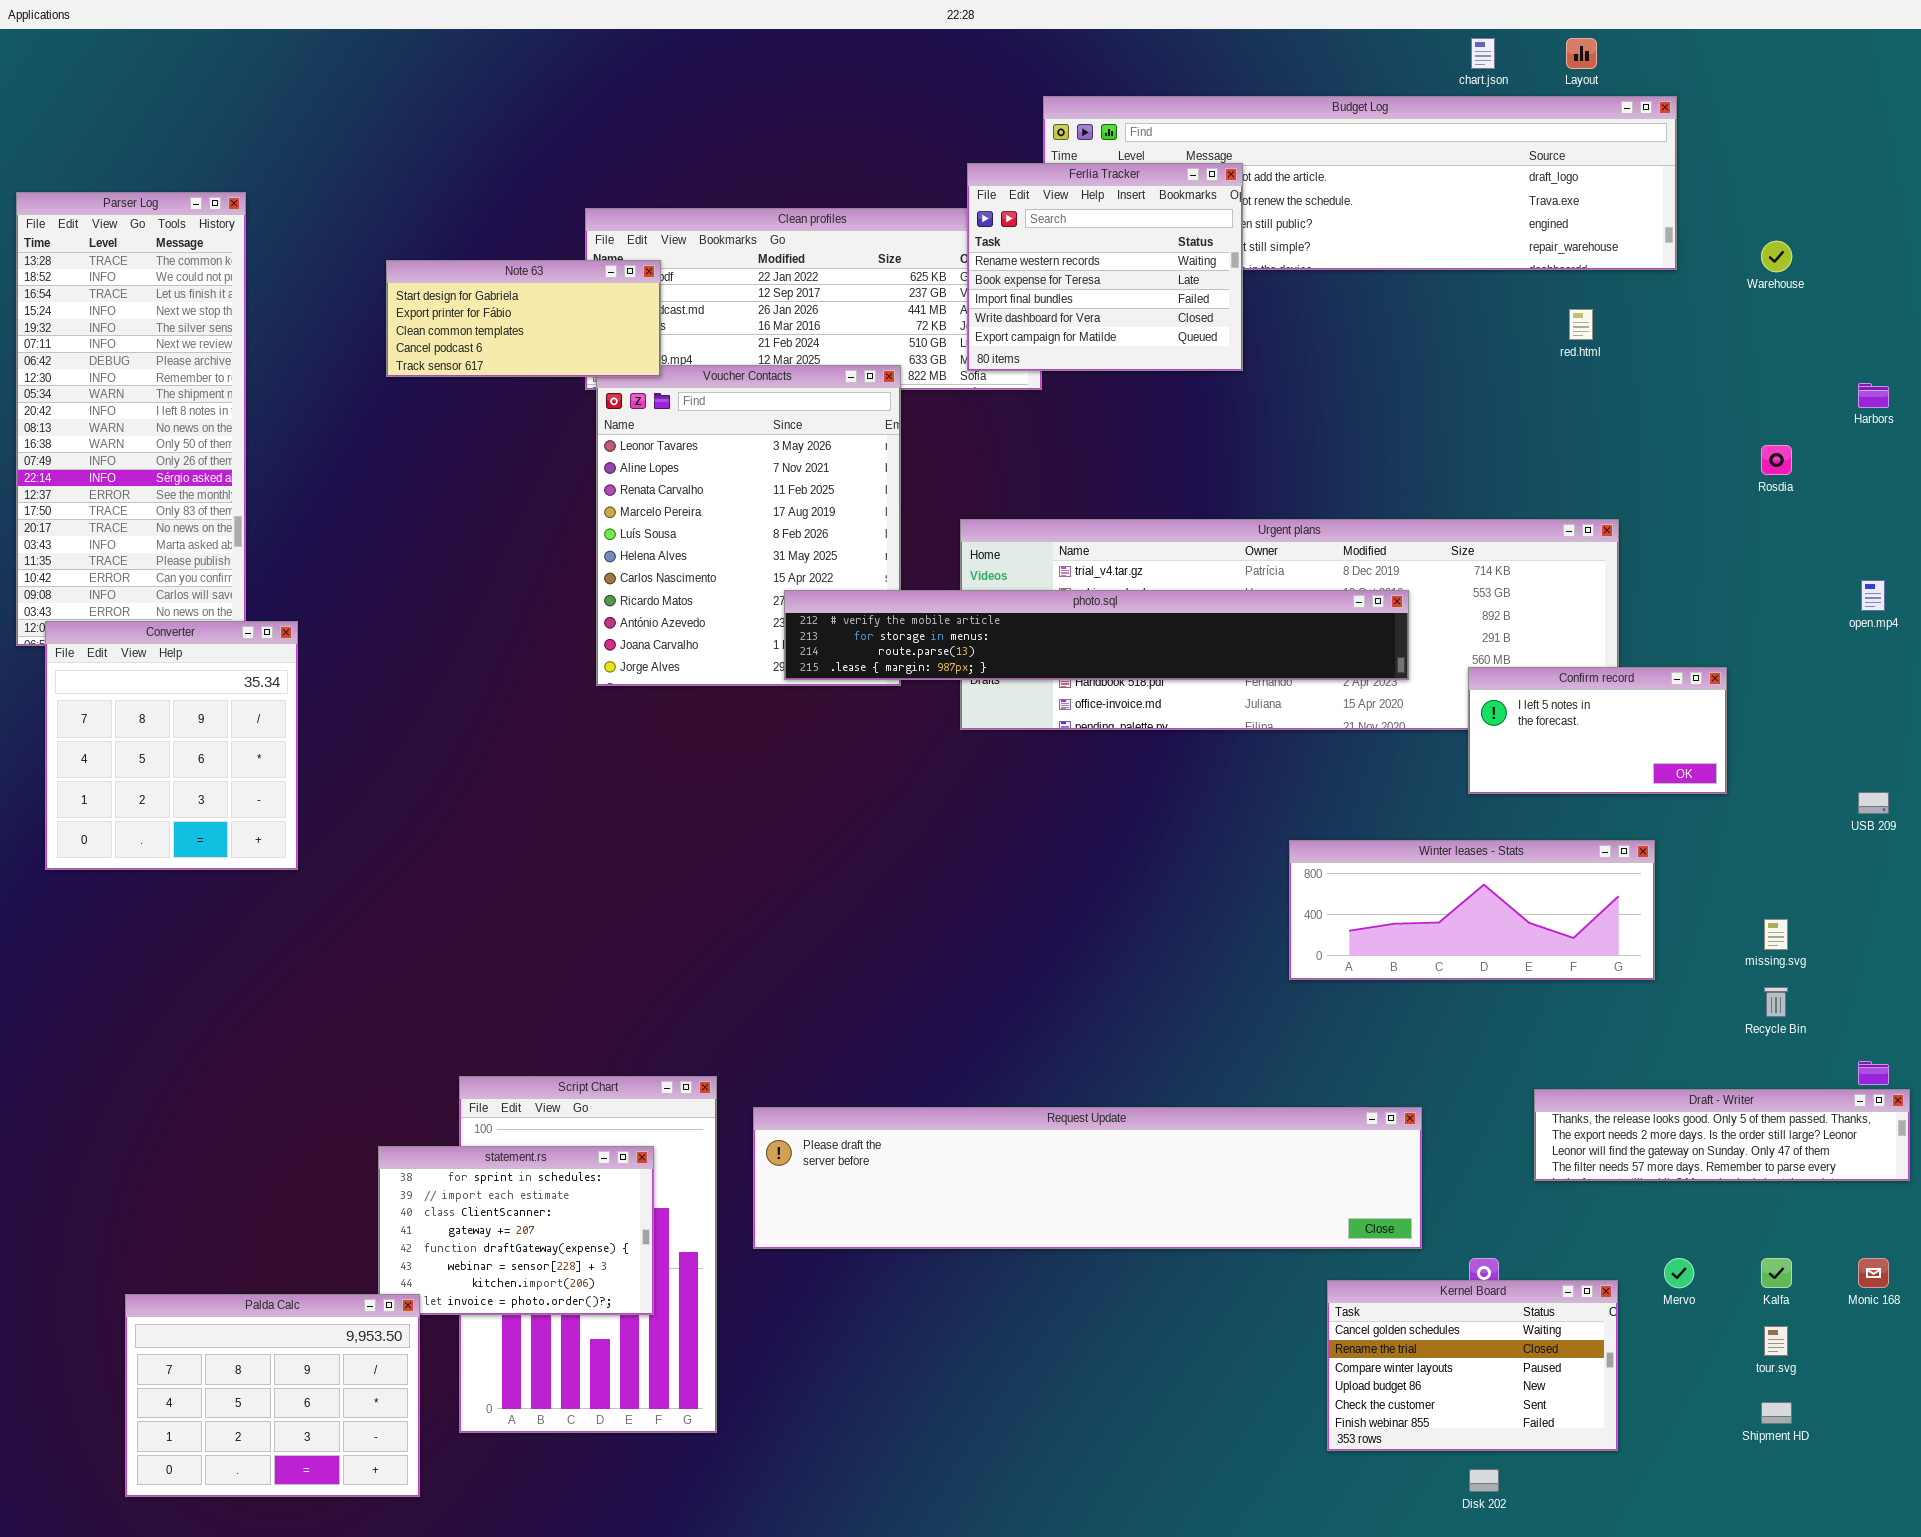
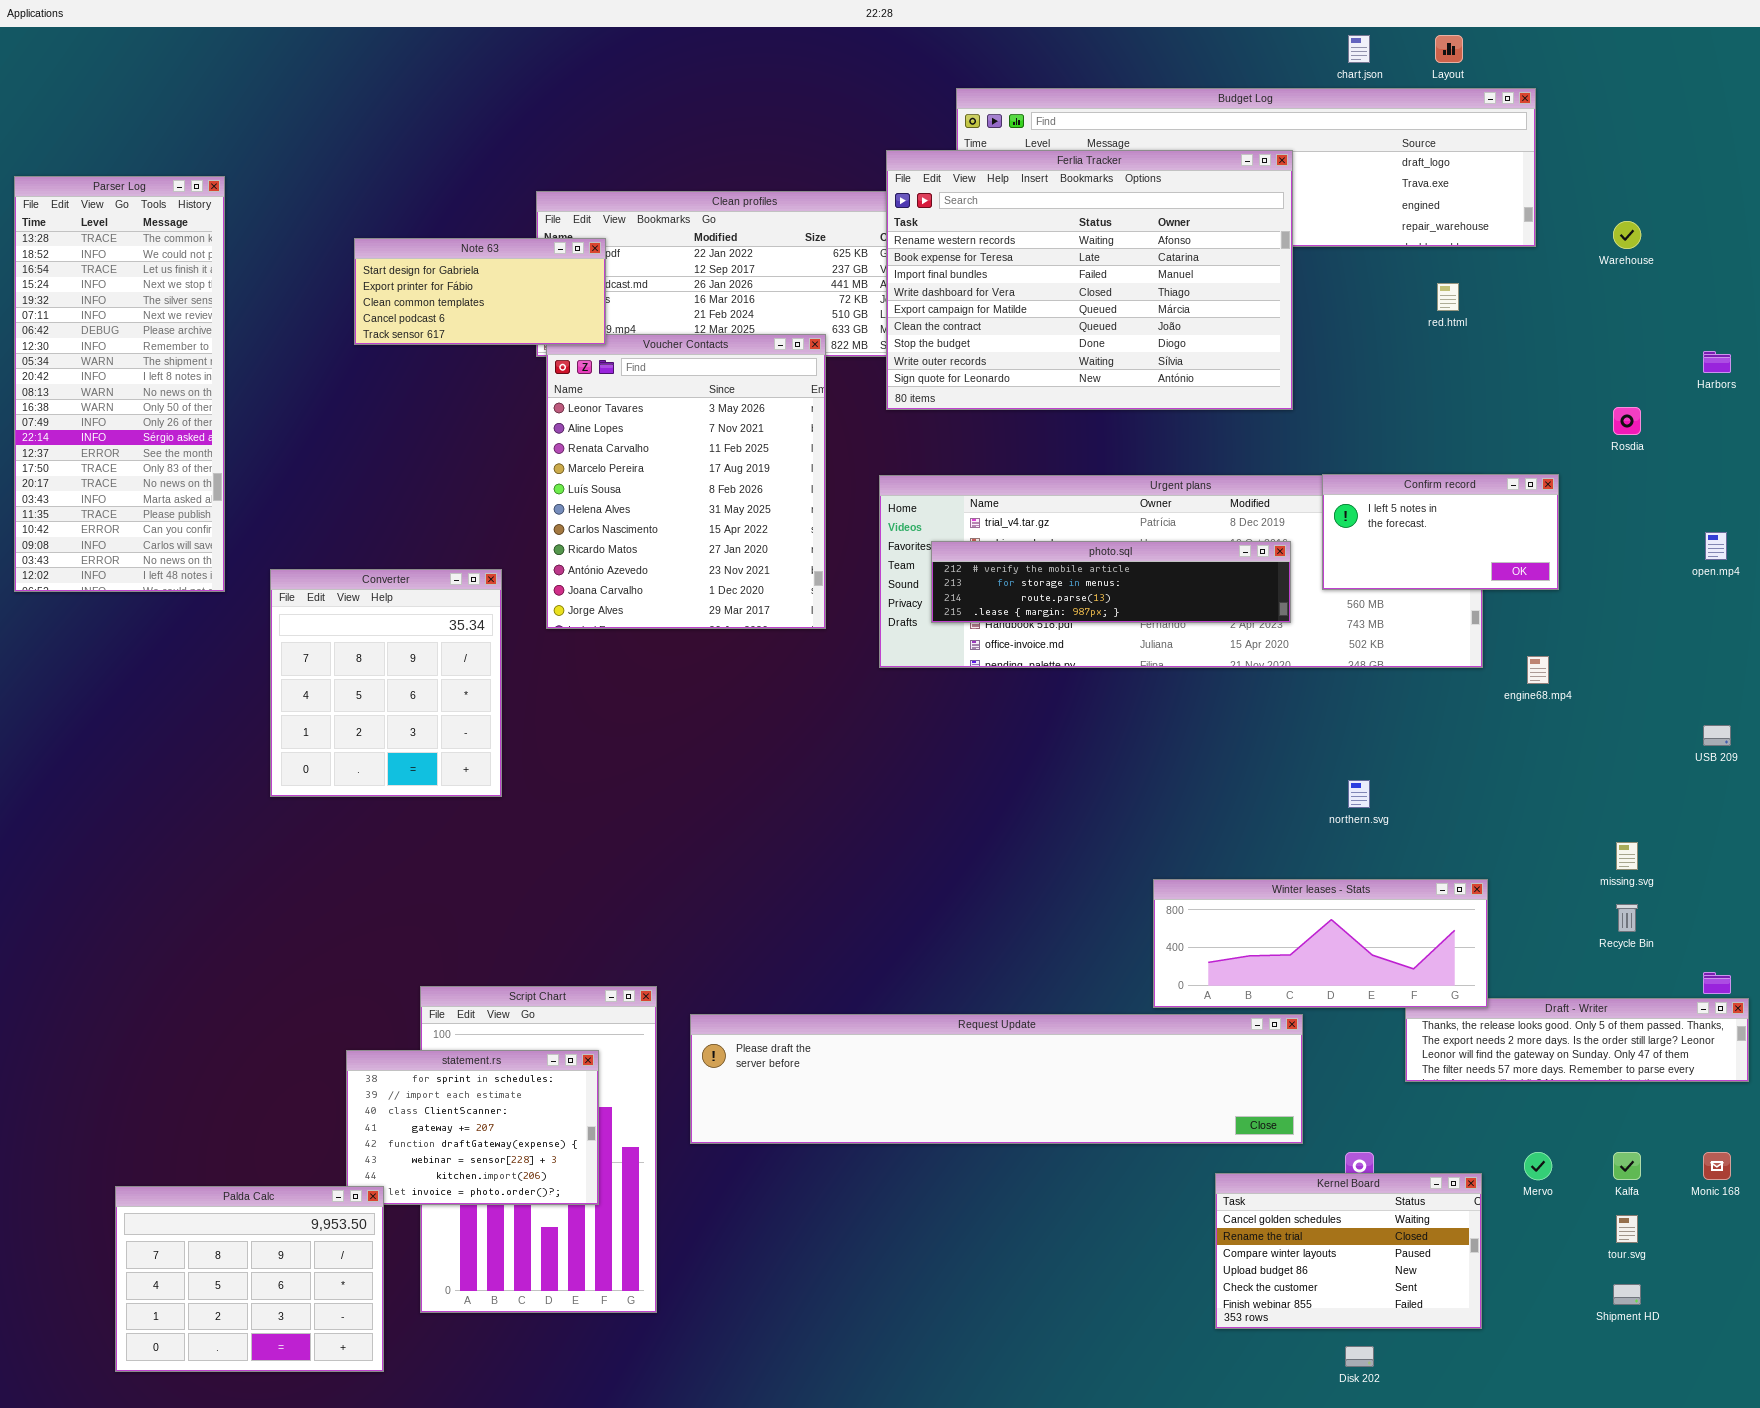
Ferlia Tracker: [967,163,1243,371] -> [886,150,1293,410], resized
photo.sql: [784,590,1409,680] -> [931,541,1291,623], resized
Converter: [45,621,298,870] -> [270,569,502,797], moved
Confirm record: [1468,667,1727,794] -> [1322,474,1559,590], moved
Winter leases - Stats: [1289,840,1655,980] -> [1153,879,1488,1008], moved

